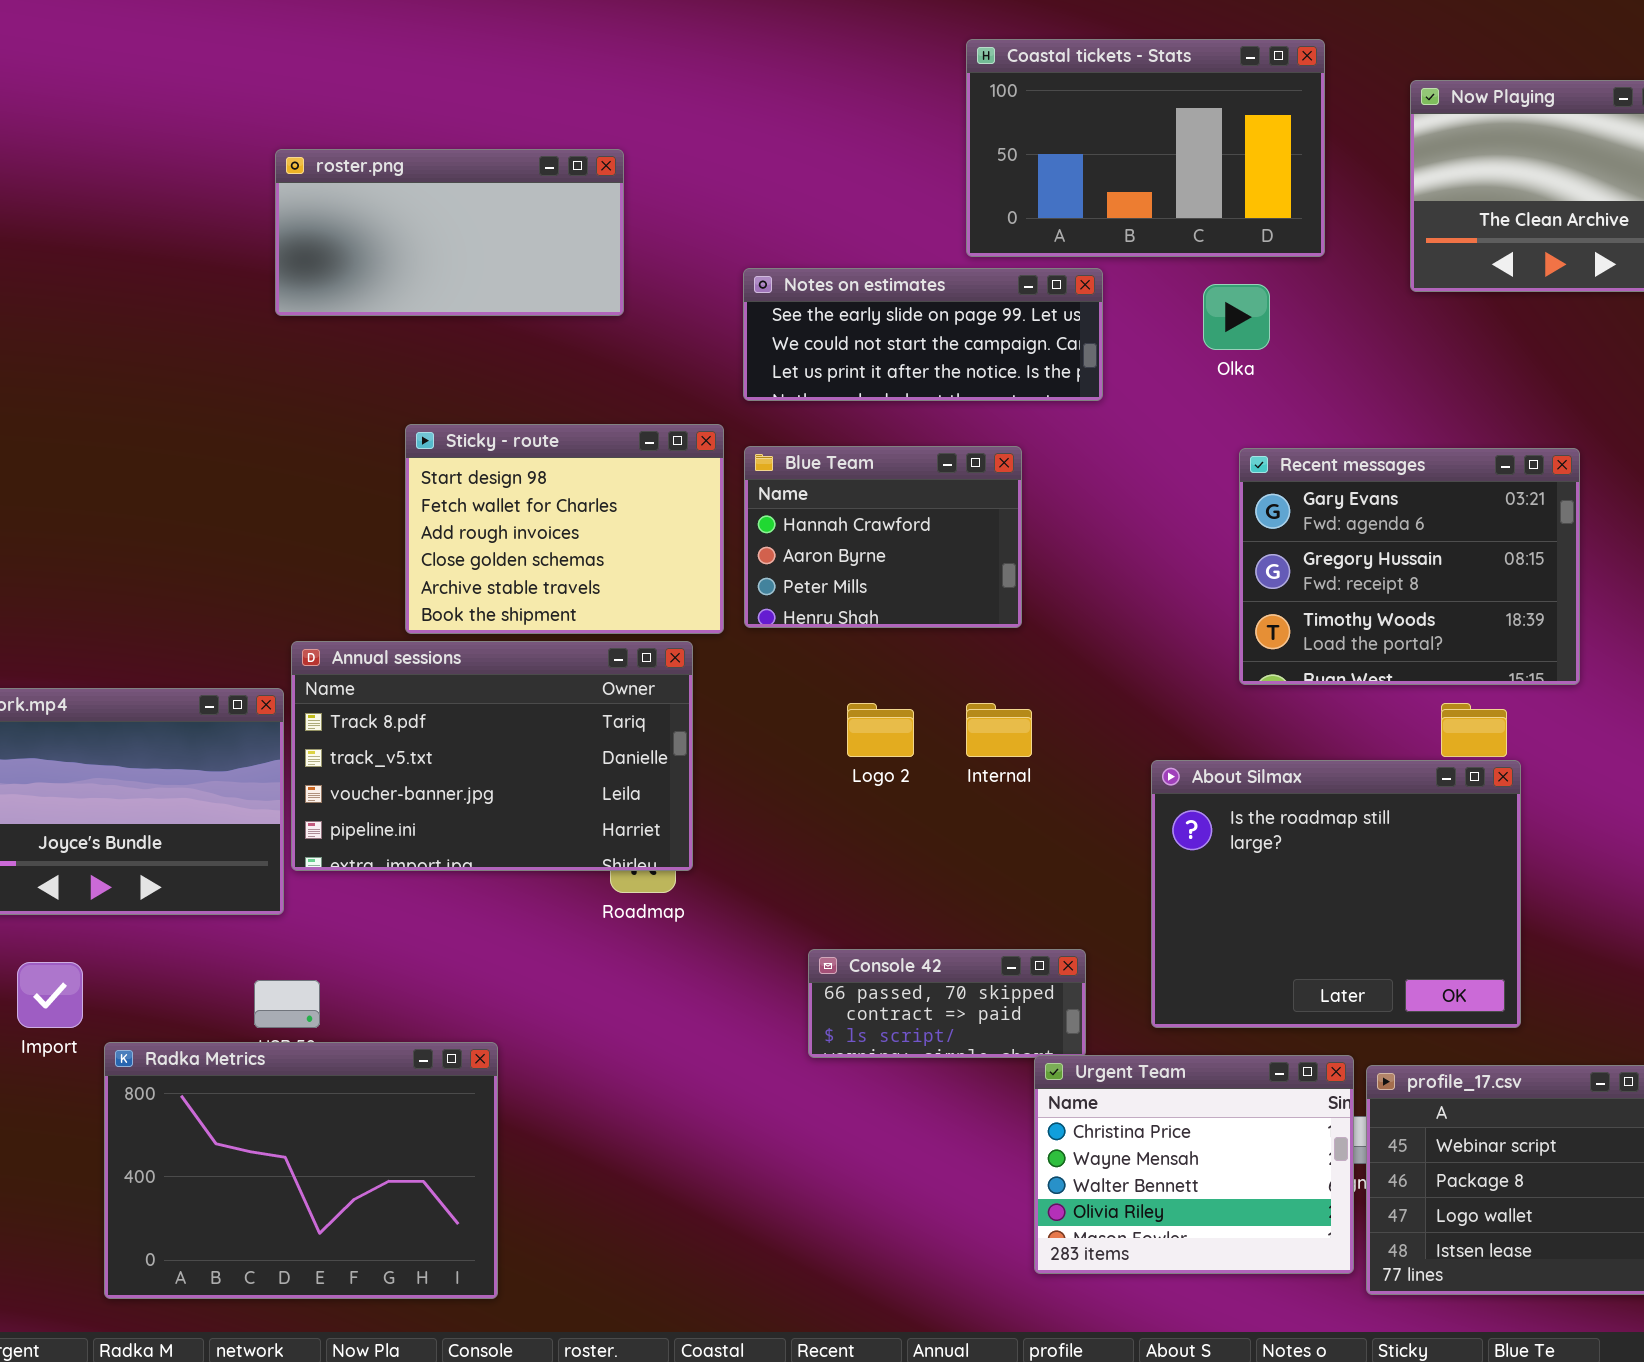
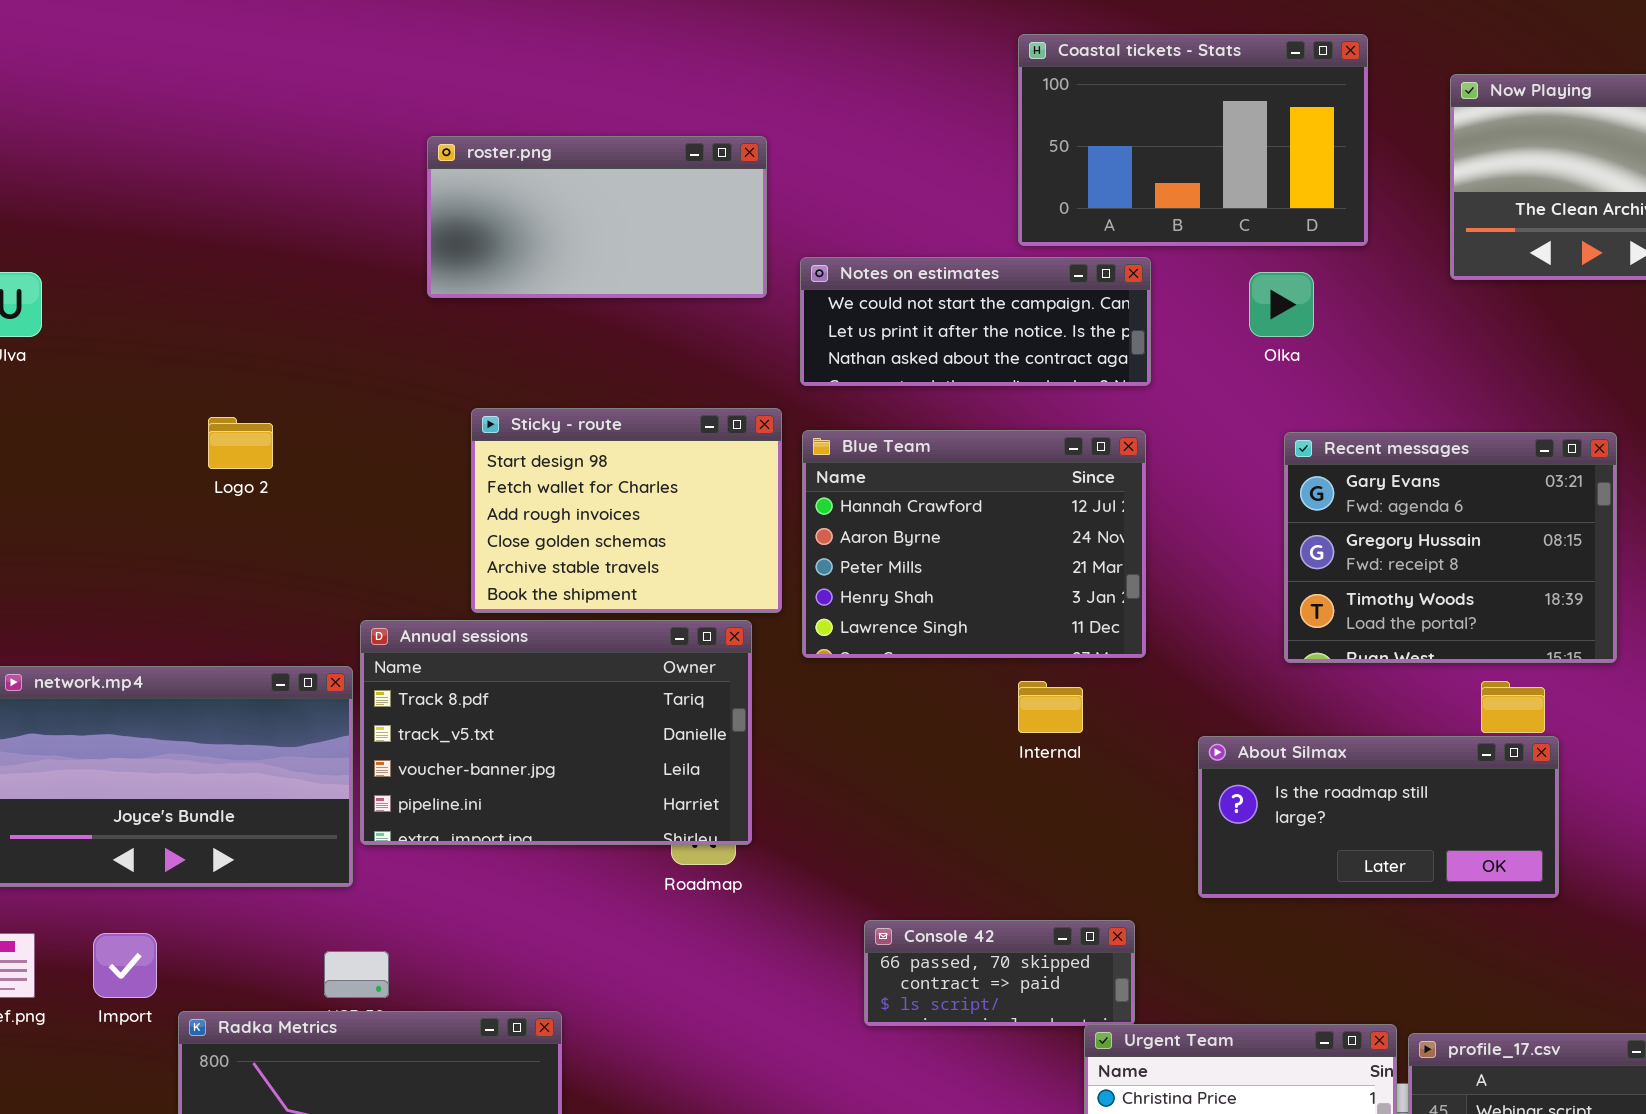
roster.png: [275,149,624,316] -> [427,136,767,298], moved
Notes on estimates: [743,268,1103,401] -> [800,257,1151,386], scrolled down 1 row
Blue Team: [744,446,1022,628] -> [802,430,1146,658], resized
Logo 2: [847,703,914,757] -> [208,417,273,469], moved
About Silmax: [1151,760,1521,1028] -> [1198,736,1559,898], resized

